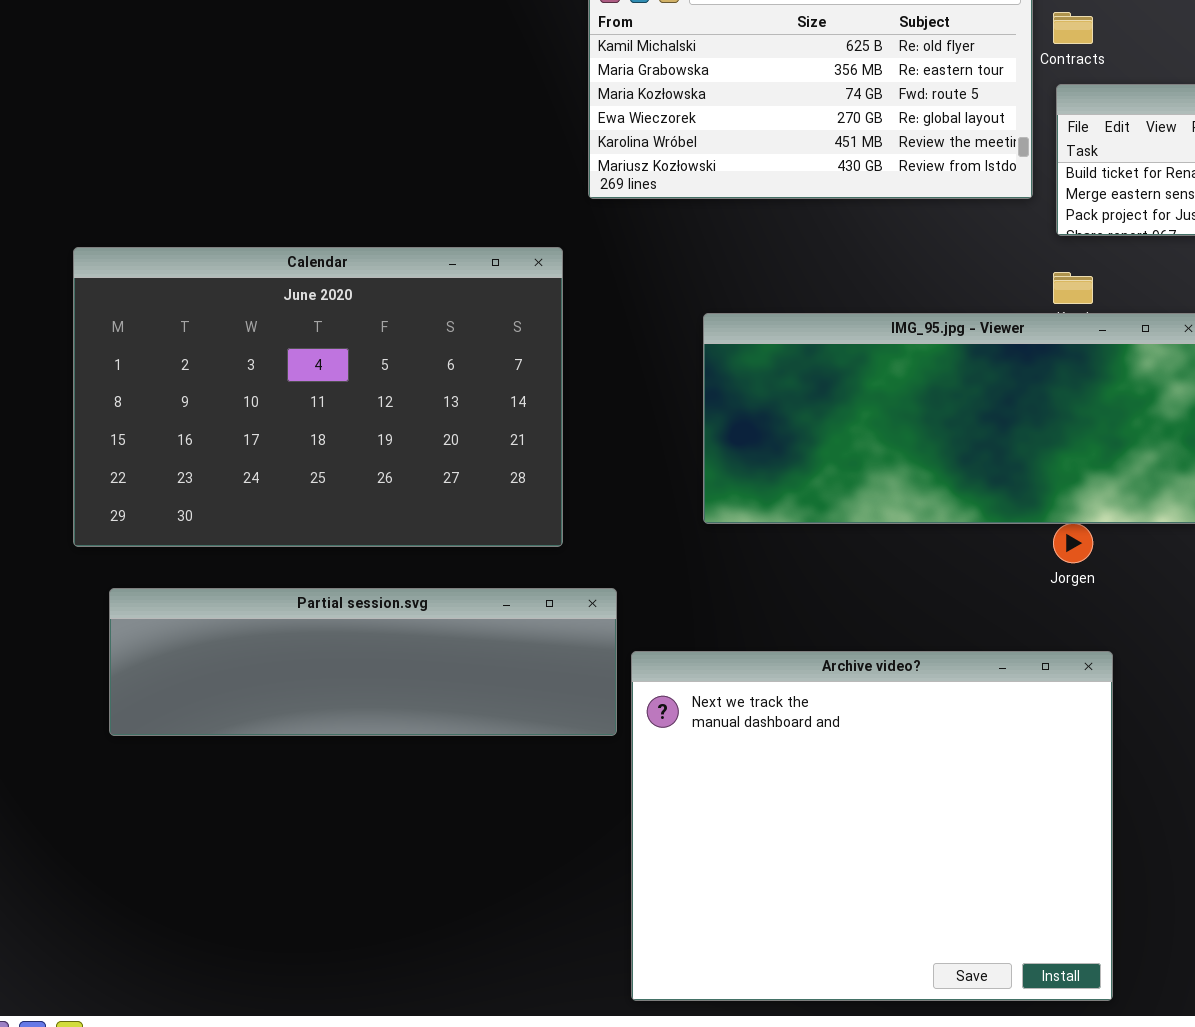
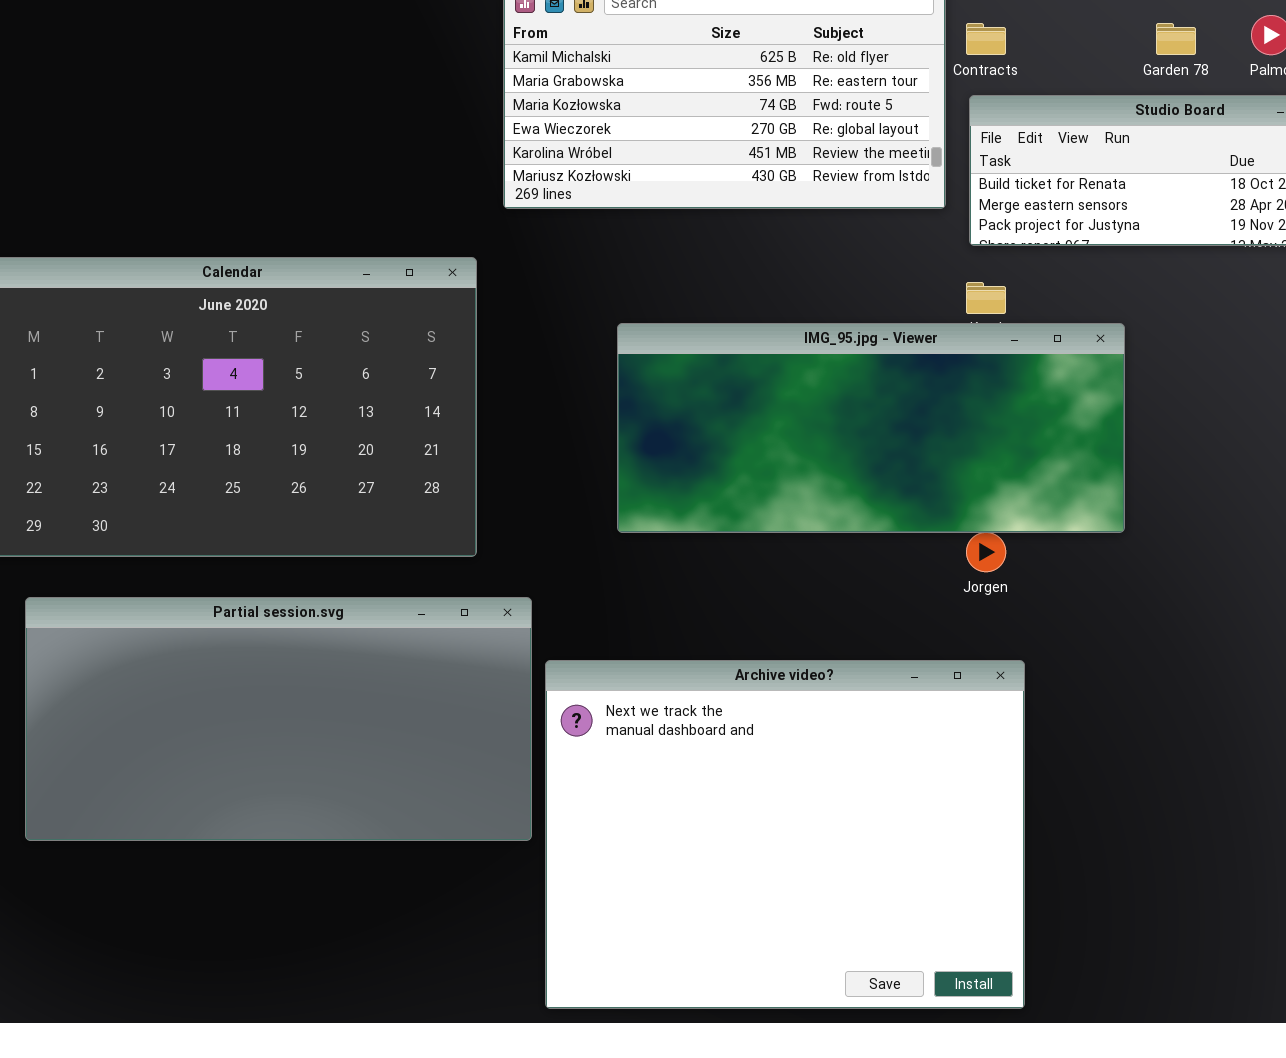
Partial session.svg: [109,588,617,736] -> [25,597,532,841], resized

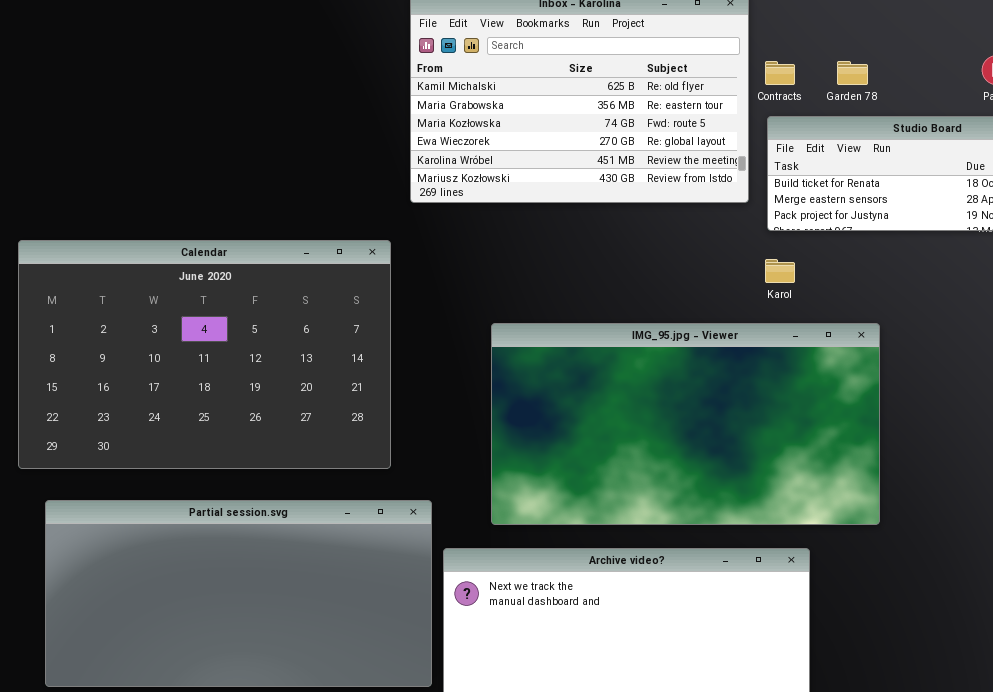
Garden 78: [1156,23,1196,55] -> [837,61,868,85], moved
IMG_95.jpg - Viewer: [617,323,1125,533] -> [491,323,880,525], moved, resized

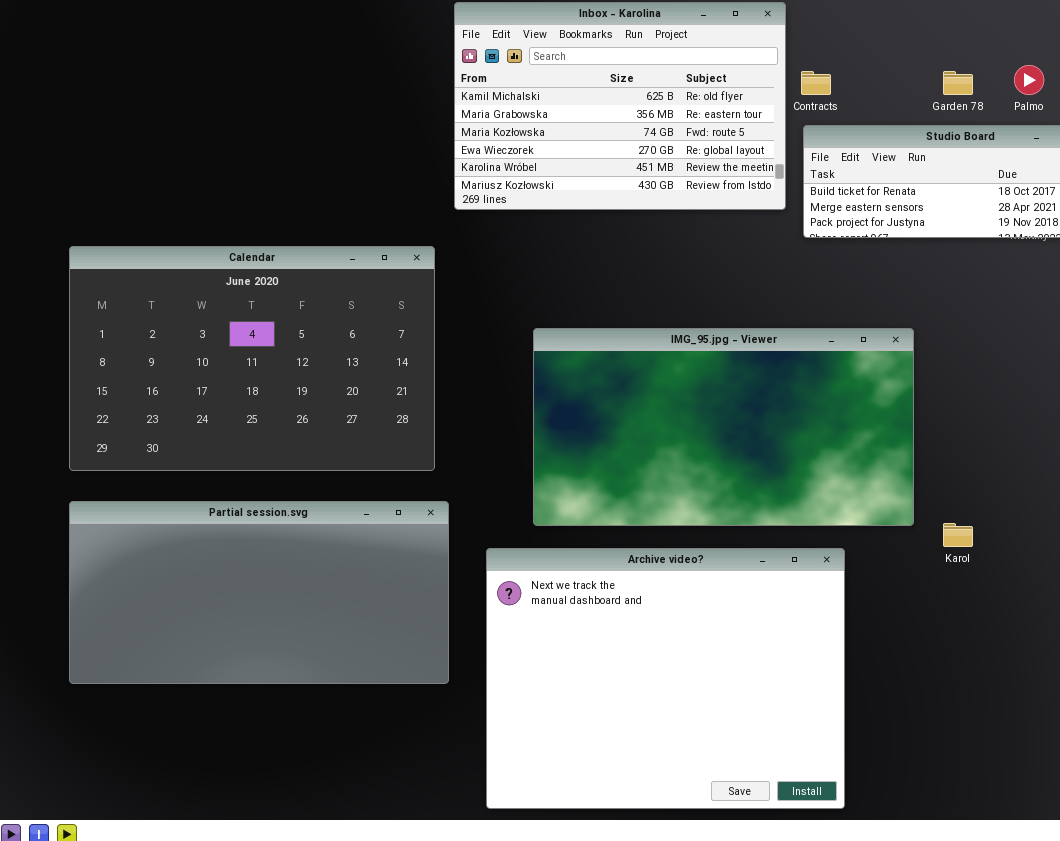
Garden 78: [837,61,868,85] -> [943,71,973,95], moved
Karol: [765,259,795,283] -> [943,523,973,547], moved
Partial session.svg: [45,500,432,687] -> [69,501,449,684], moved

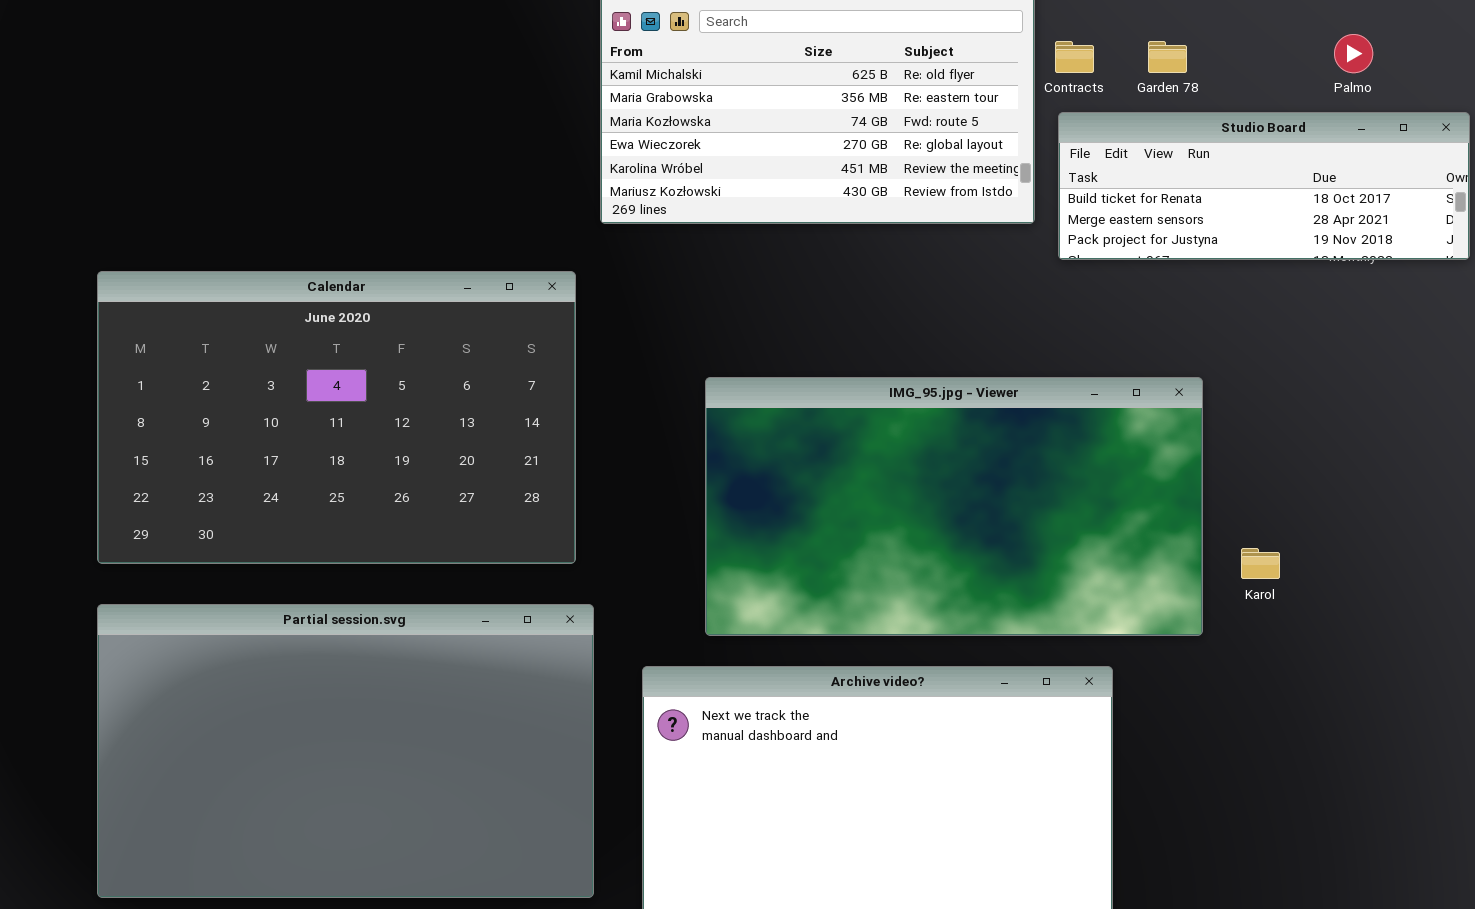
Garden 78: [943,71,973,95] -> [1148,41,1187,73], moved
Partial session.svg: [69,501,449,684] -> [97,604,594,898], resized
Karol: [943,523,973,547] -> [1241,548,1280,579], moved

